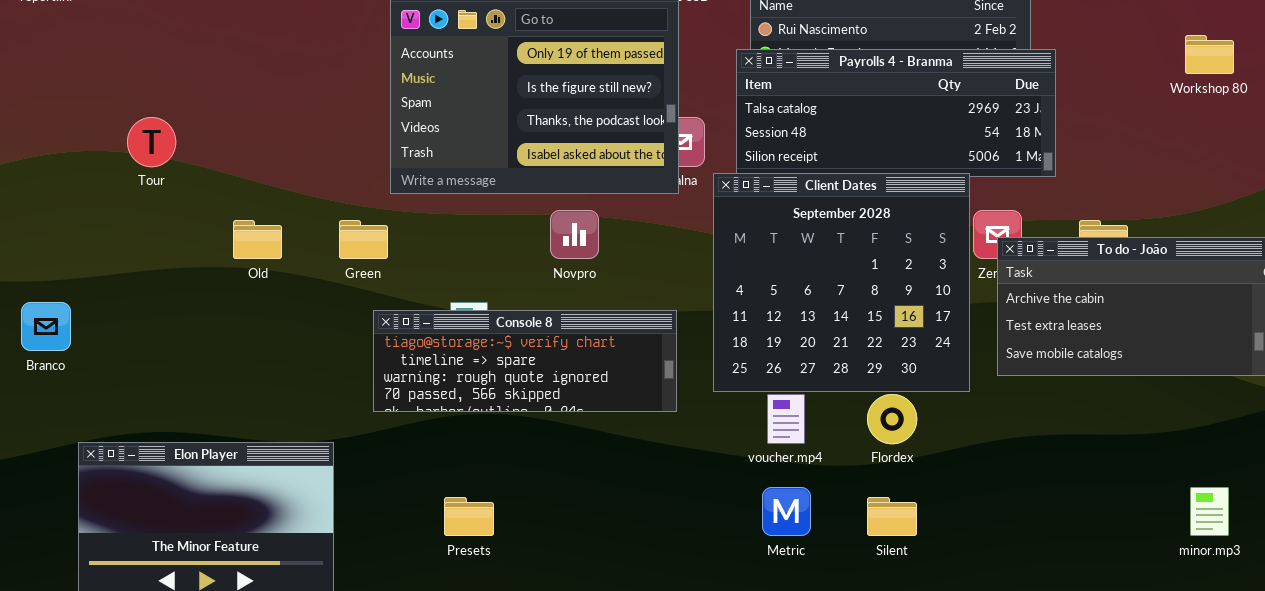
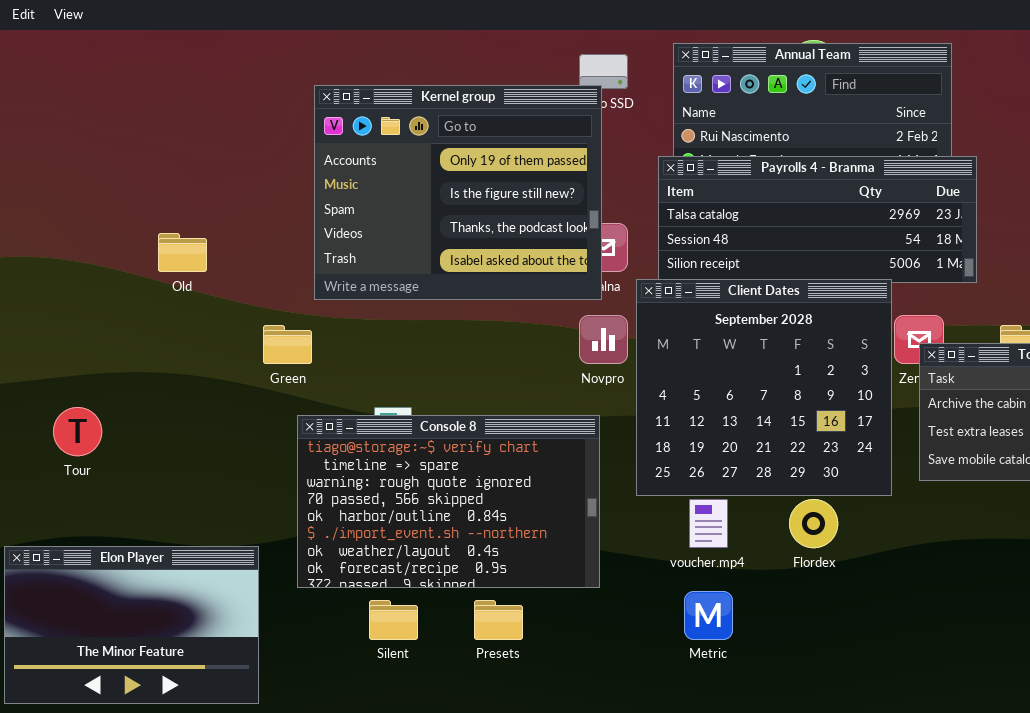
Tour: [127,117,176,167] -> [53,407,102,456], moved
Novpro: [550,210,599,259] -> [579,315,628,364], moved
Old: [233,220,282,259] -> [158,233,207,272], moved
Console 8: [373,310,677,412] -> [297,415,600,588], resized
Presets: [444,497,494,536] -> [474,600,523,640], moved
Silent: [867,497,917,536] -> [369,600,418,640], moved

